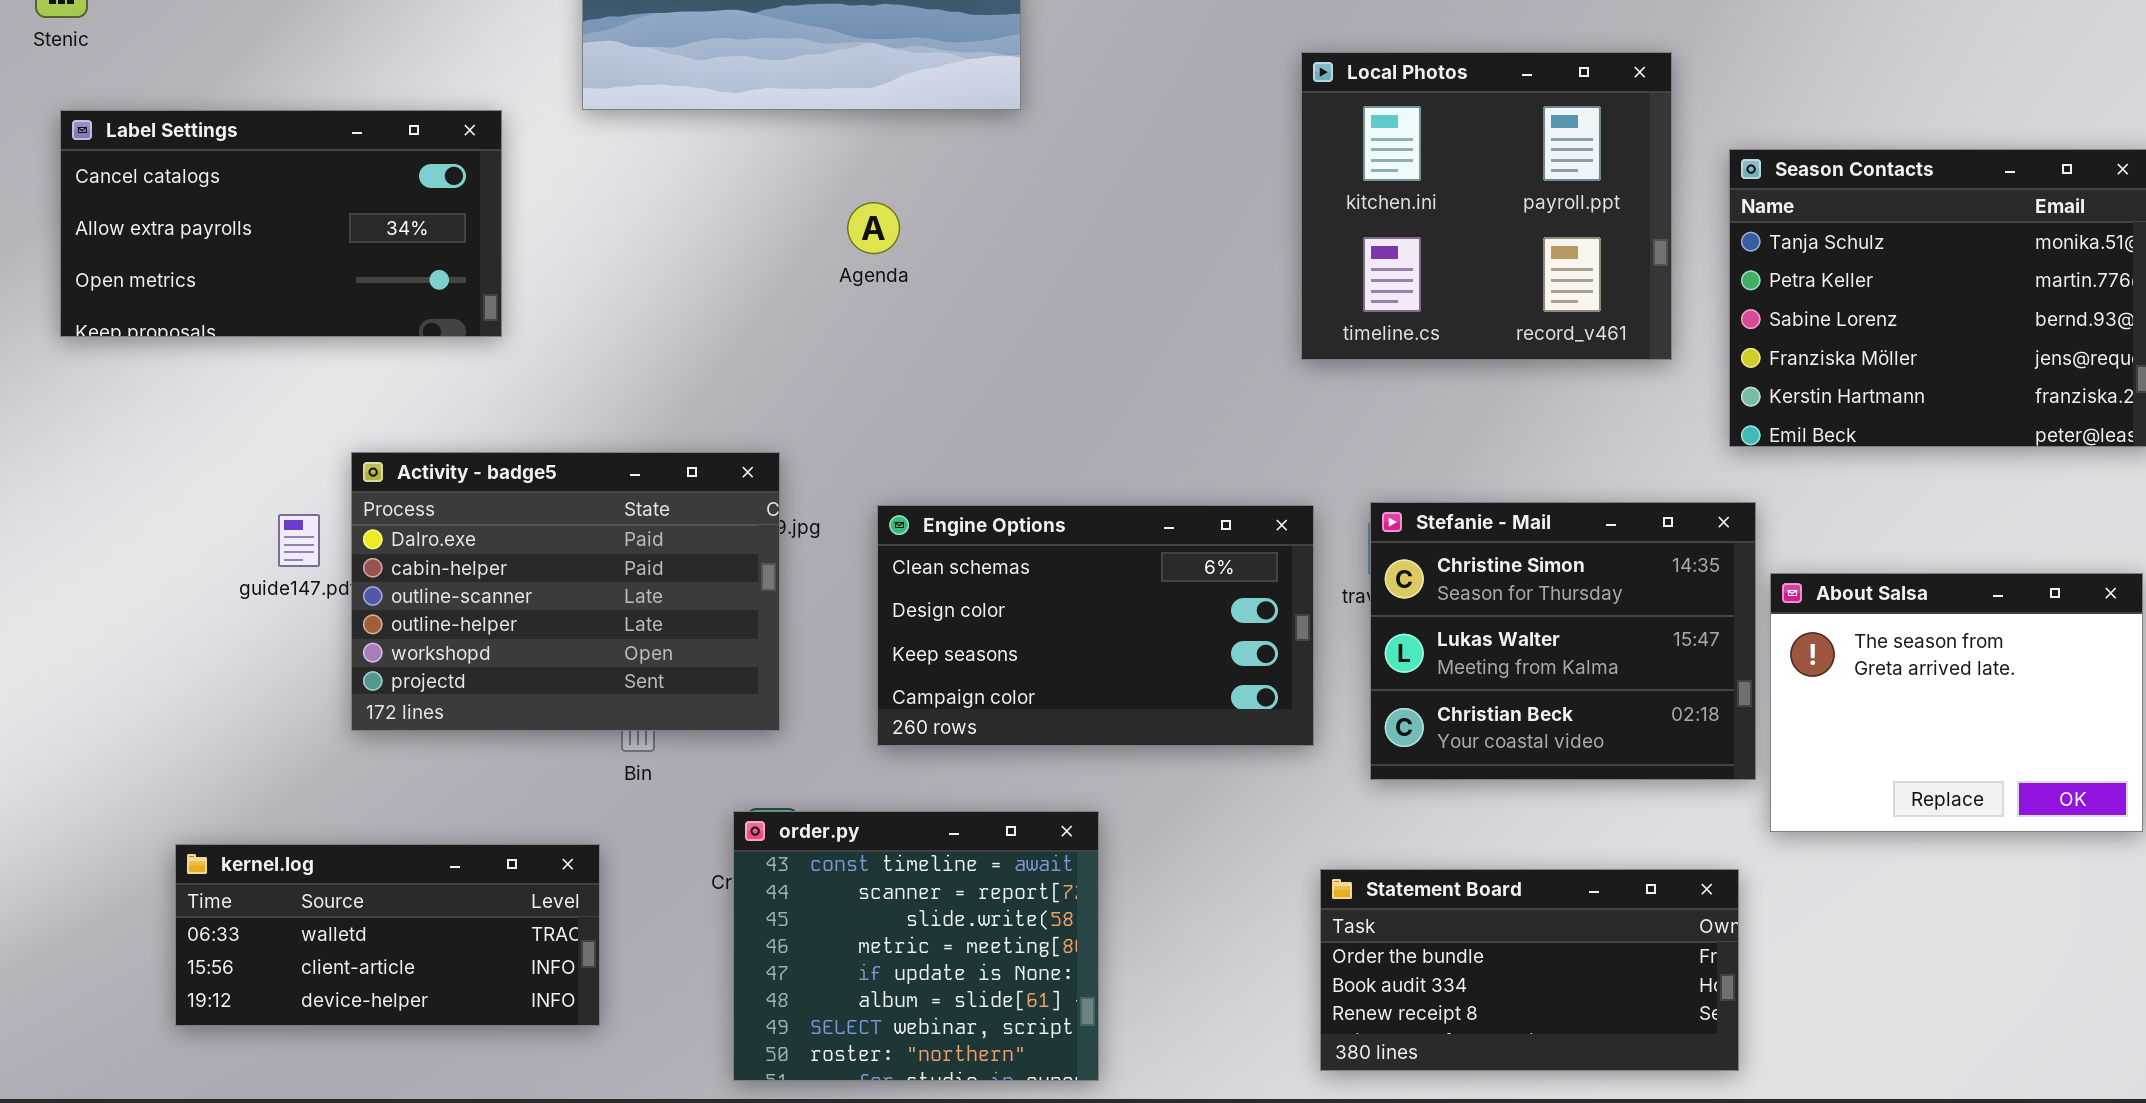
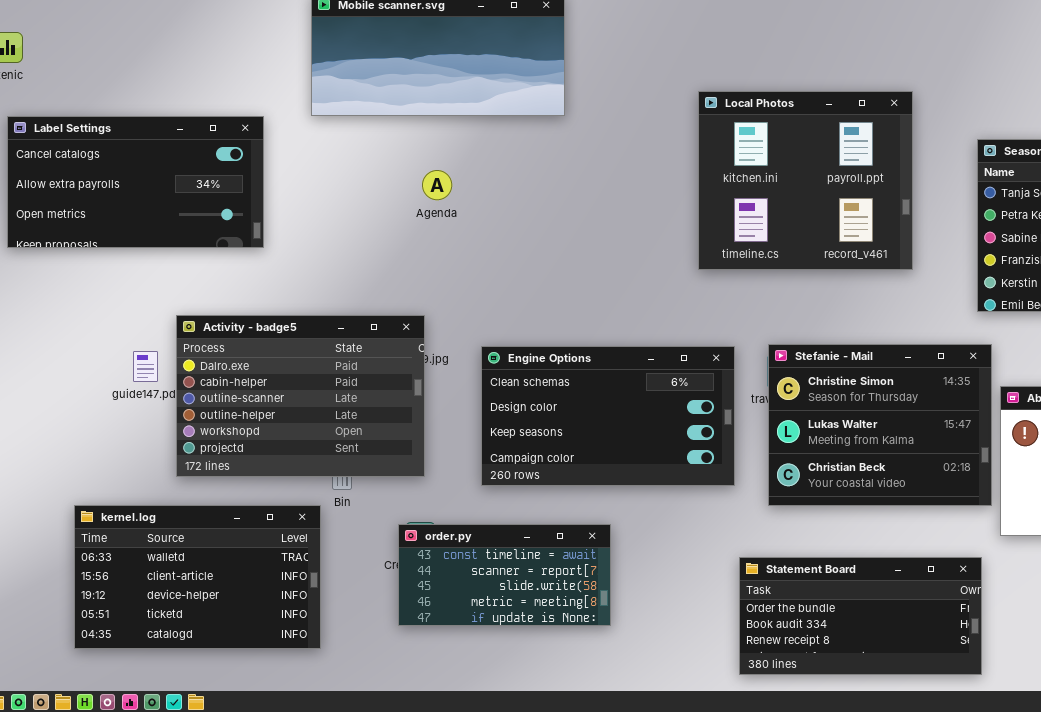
Local Photos: [1301,52,1672,360] -> [698,91,913,270], moved
Agenda: [847,202,900,254] -> [422,170,452,200], moved
order.py: [733,811,1099,1081] -> [398,524,611,626], resized
kernel.log: [175,844,600,1026] -> [74,505,321,649], resized

